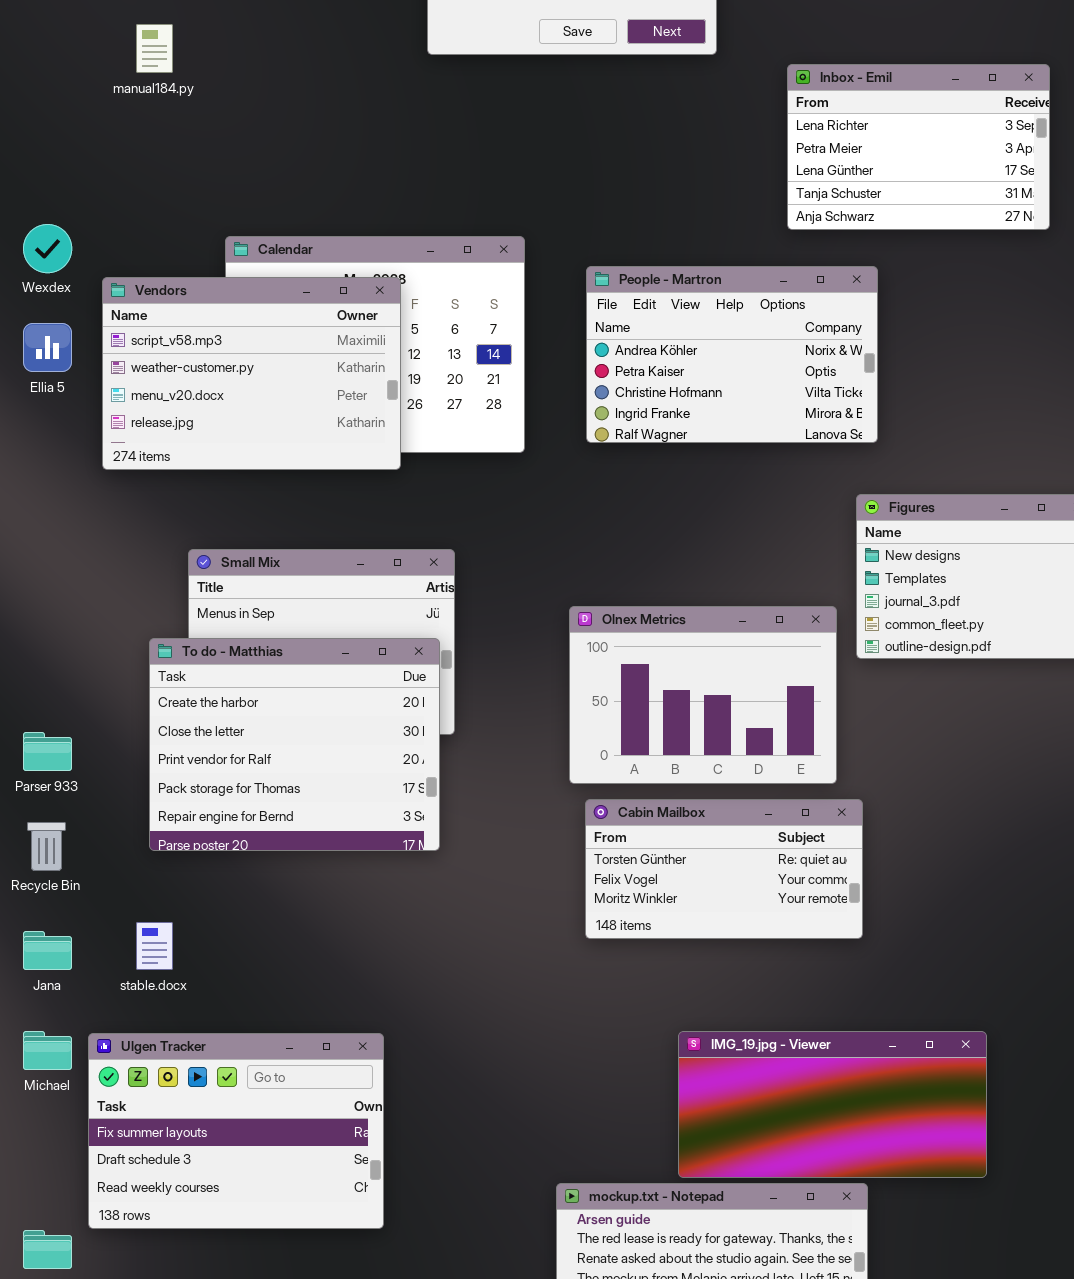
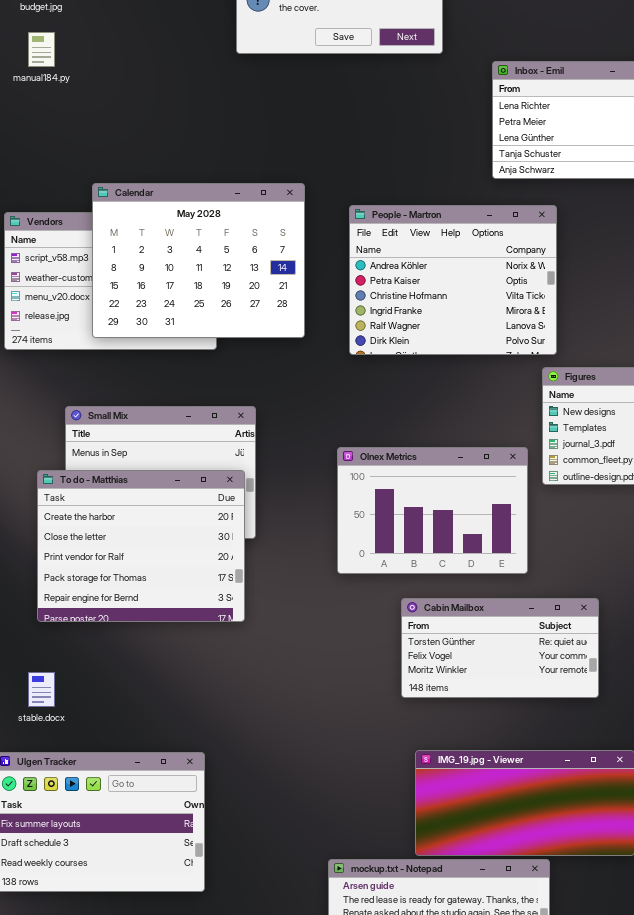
Calendar: [225,236,525,453] -> [92,183,305,338], raised
People - Martron: [586,266,878,443] -> [349,205,557,355], resized
Cabin Mailbox: [585,799,863,939] -> [401,598,599,698], moved

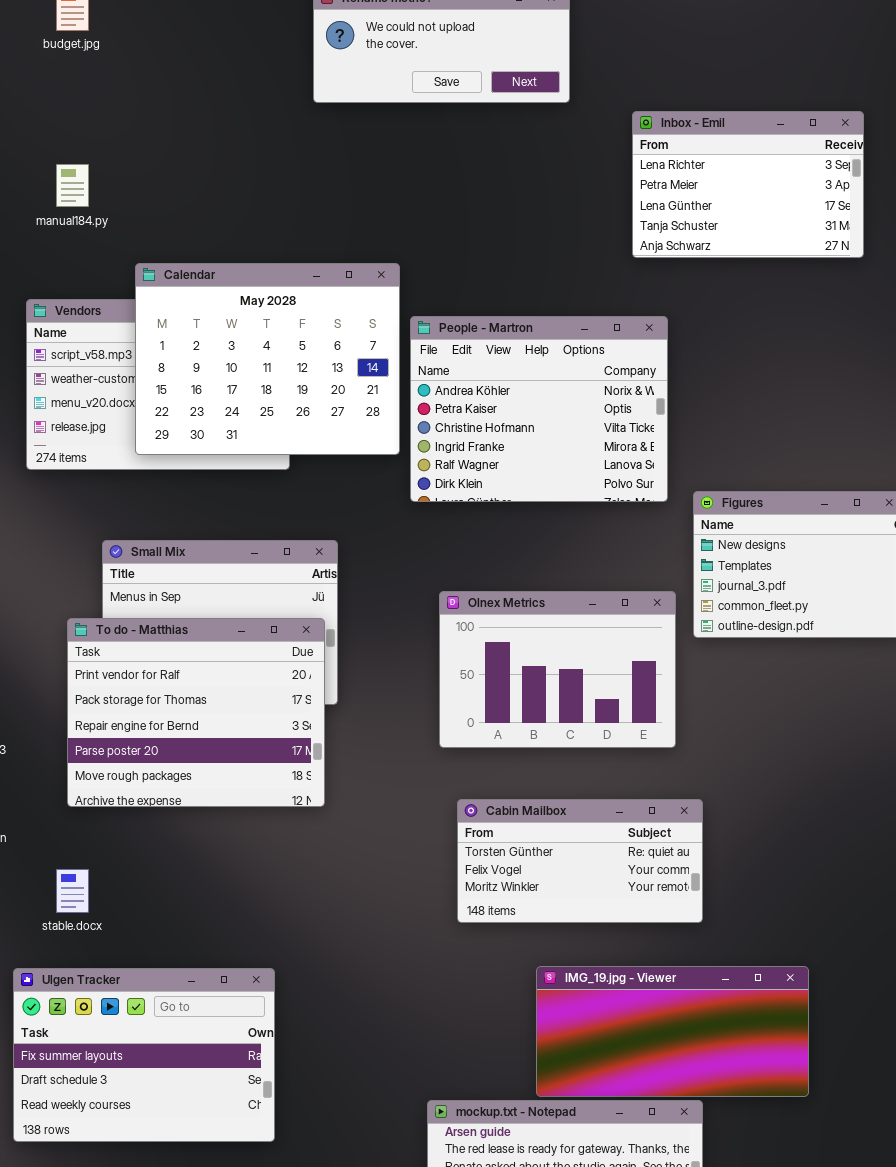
manual184.py: [28,32,55,67] -> [56,164,89,207], moved
People - Martron: [349,205,557,355] -> [410,316,668,502], moved
To do - Matthias: [37,470,245,622] -> [67,618,325,807], scrolled down 2 rows
Cabin Mailbox: [401,598,599,698] -> [457,799,703,923], moved

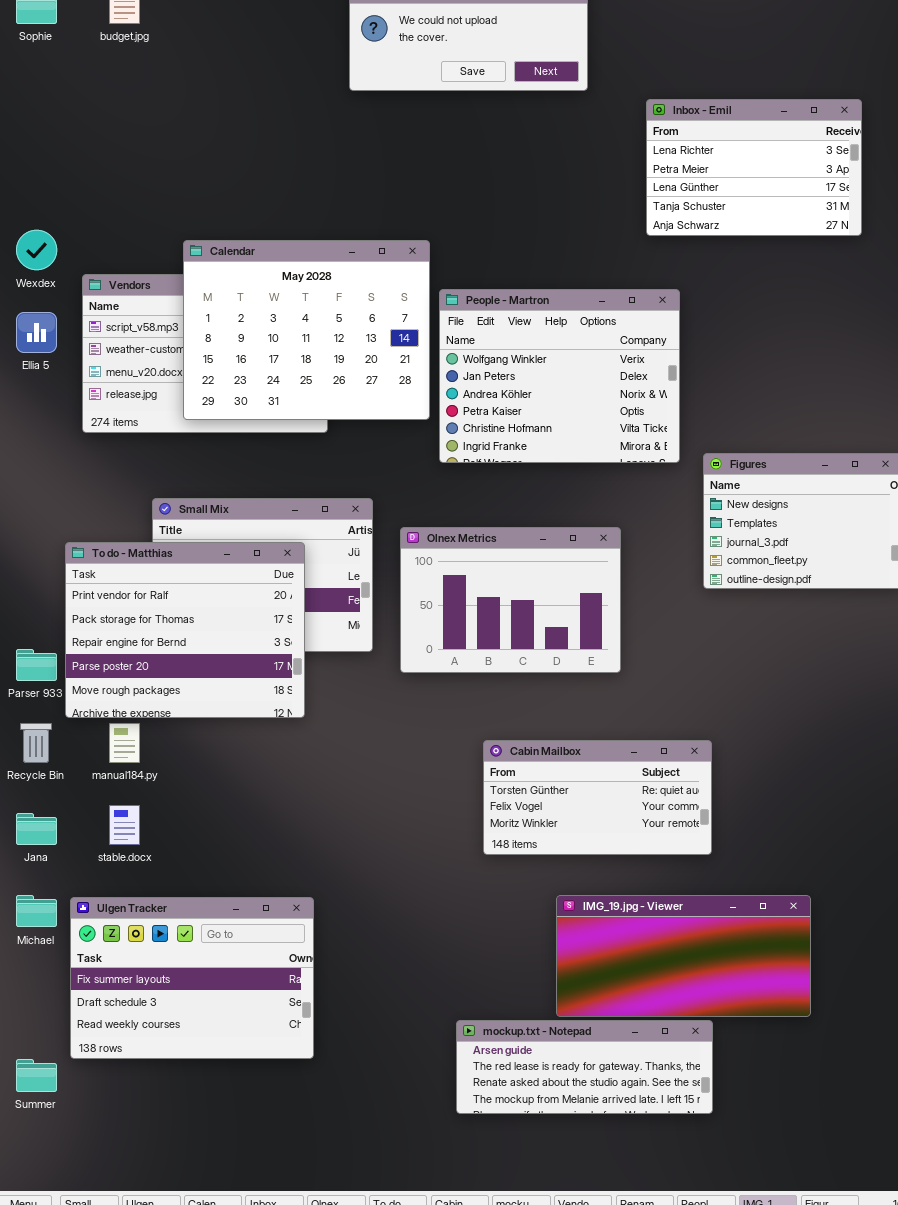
manual184.py: [56,164,89,207] -> [109,723,140,763], moved
People - Martron: [410,316,668,502] -> [439,289,680,463], scrolled up 2 rows
Olnex Metrics: [439,591,676,748] -> [400,527,621,673], moved
To do - Matthias: [67,618,325,807] -> [65,542,305,718], moved

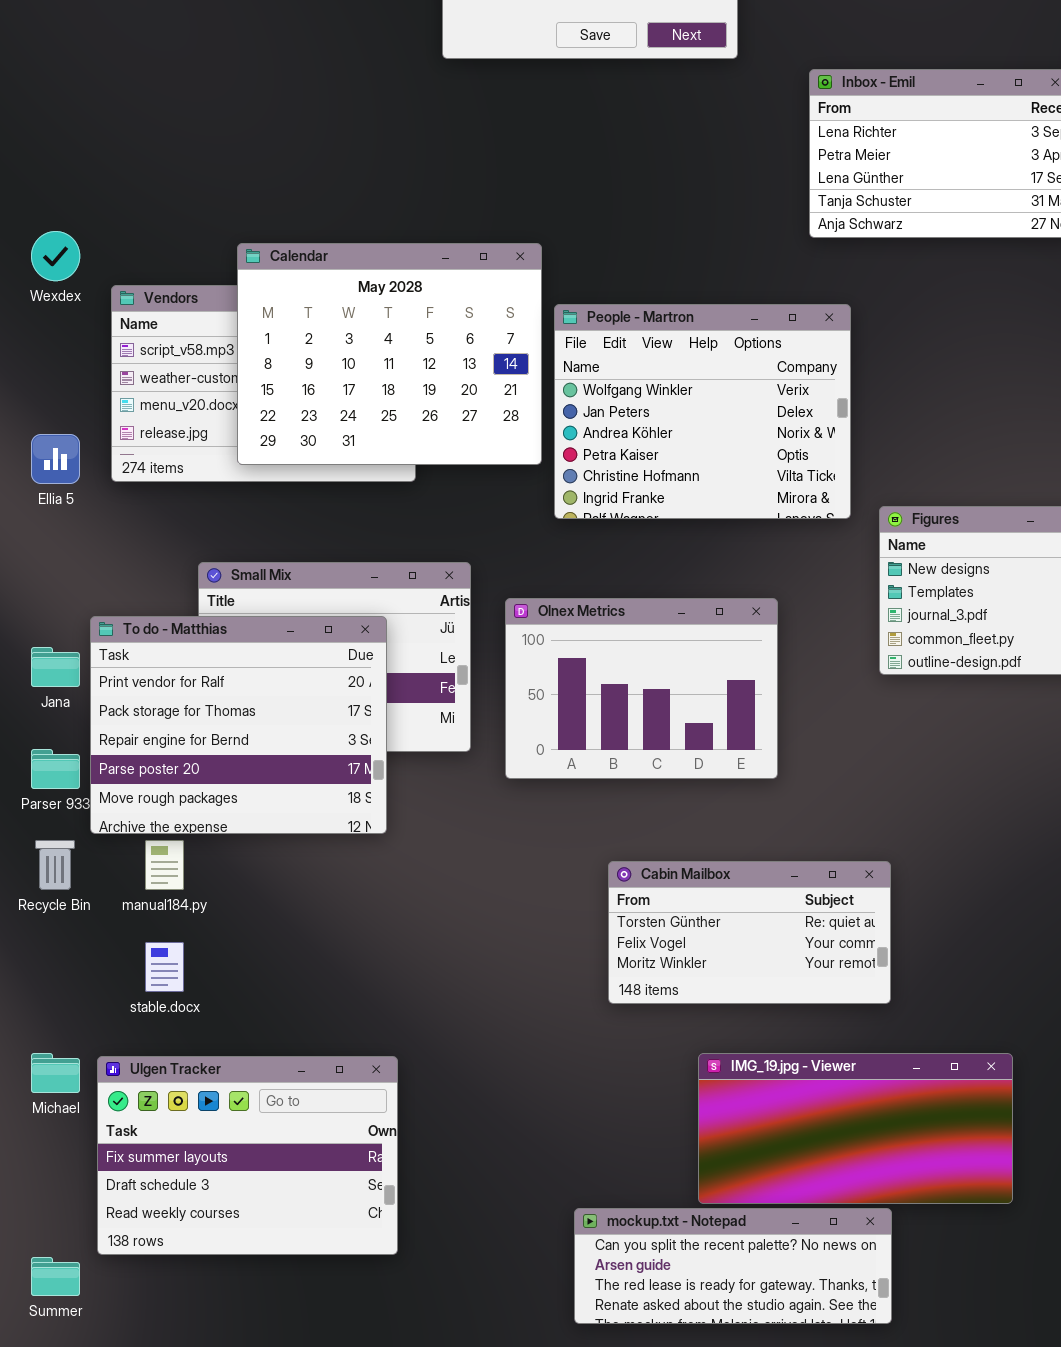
Ellia 5: [16,312,57,353] -> [31,434,80,484], moved
Jana: [16,813,57,845] -> [31,647,80,687], moved
mockup.txt - Notepad: [456,1020,713,1114] -> [574,1208,892,1324], scrolled up 1 row

